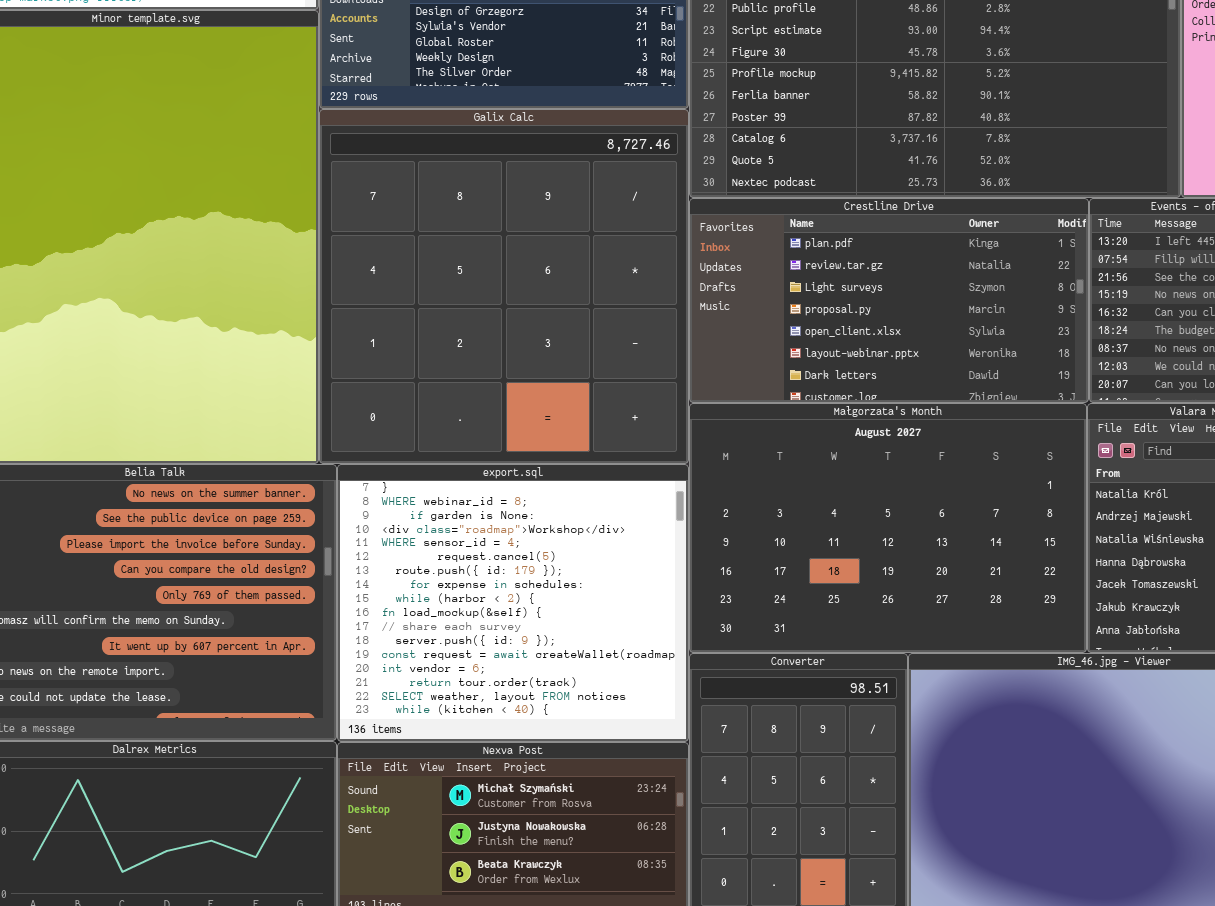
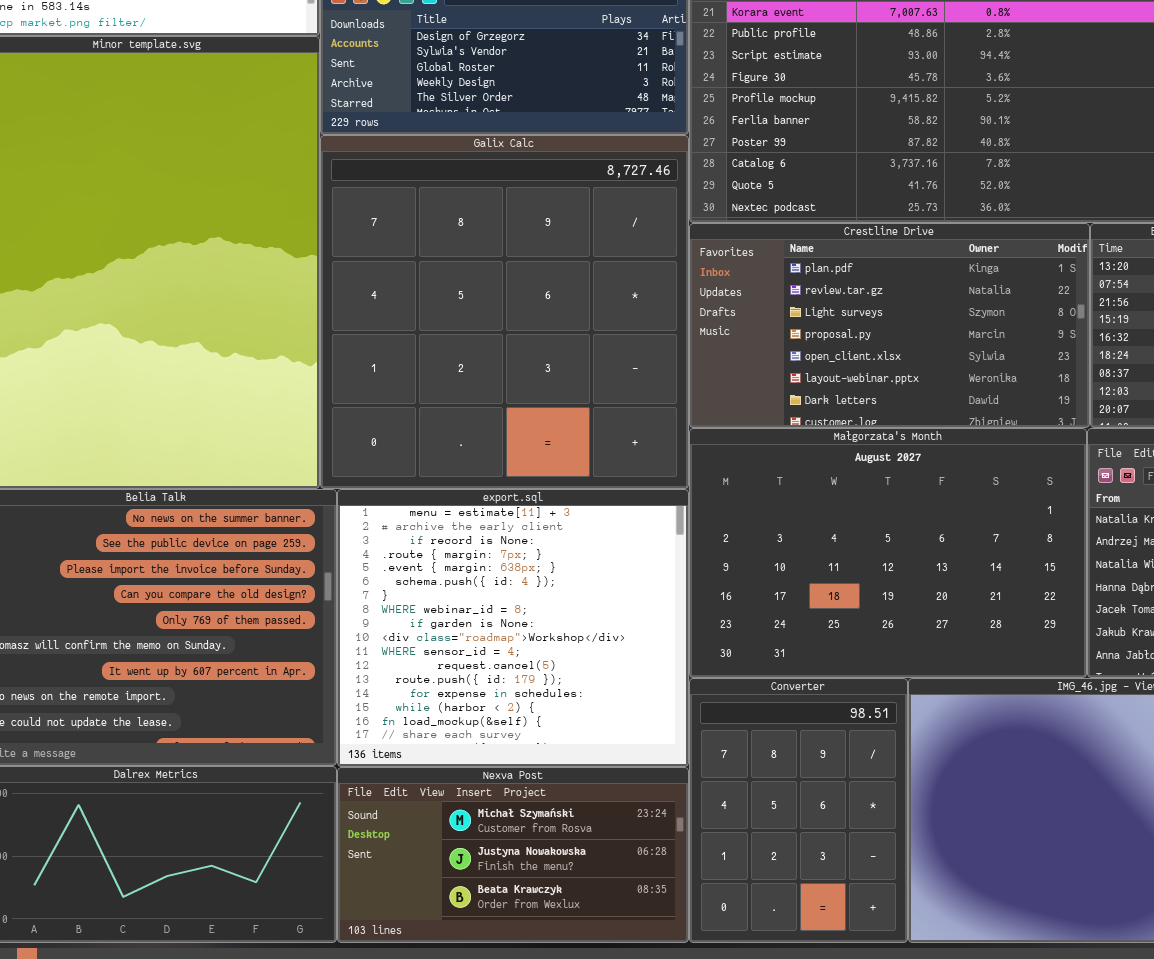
export.sql: [337,464,689,742] -> [337,489,689,767], scrolled up 6 rows

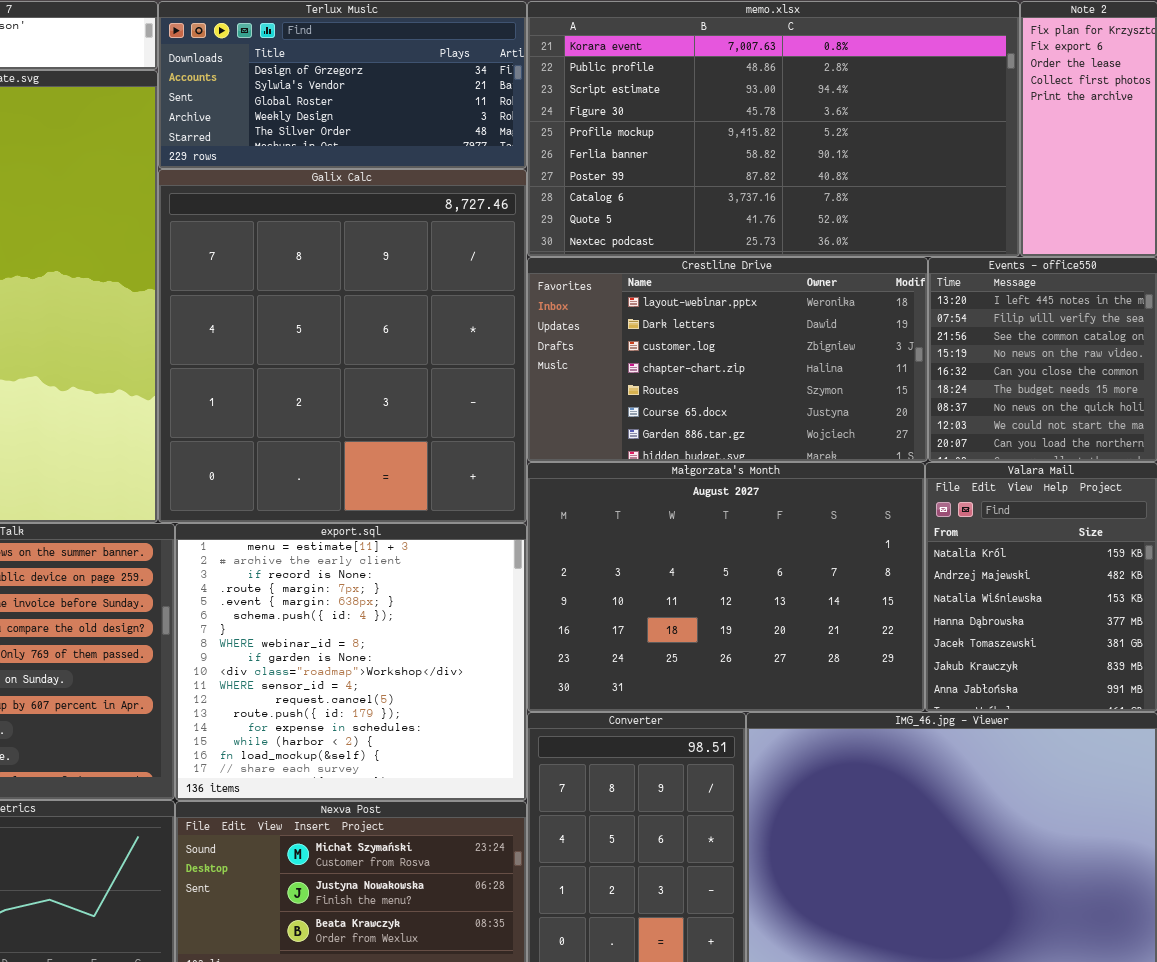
Crestline Drive: [689,223,1090,428] -> [527,257,928,462], scrolled down 5 rows

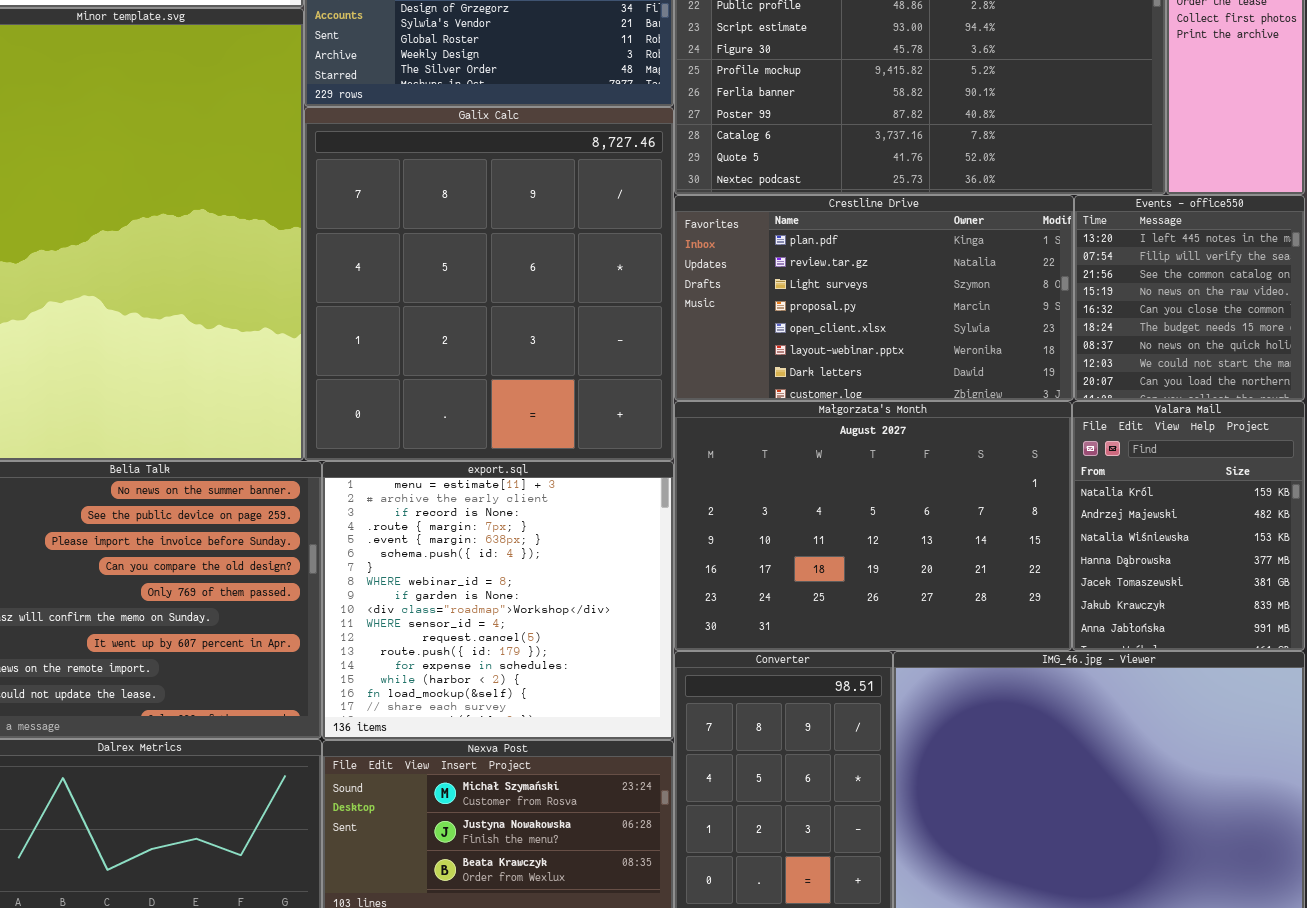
Crestline Drive: [527,257,928,462] -> [674,195,1074,401], scrolled up 5 rows

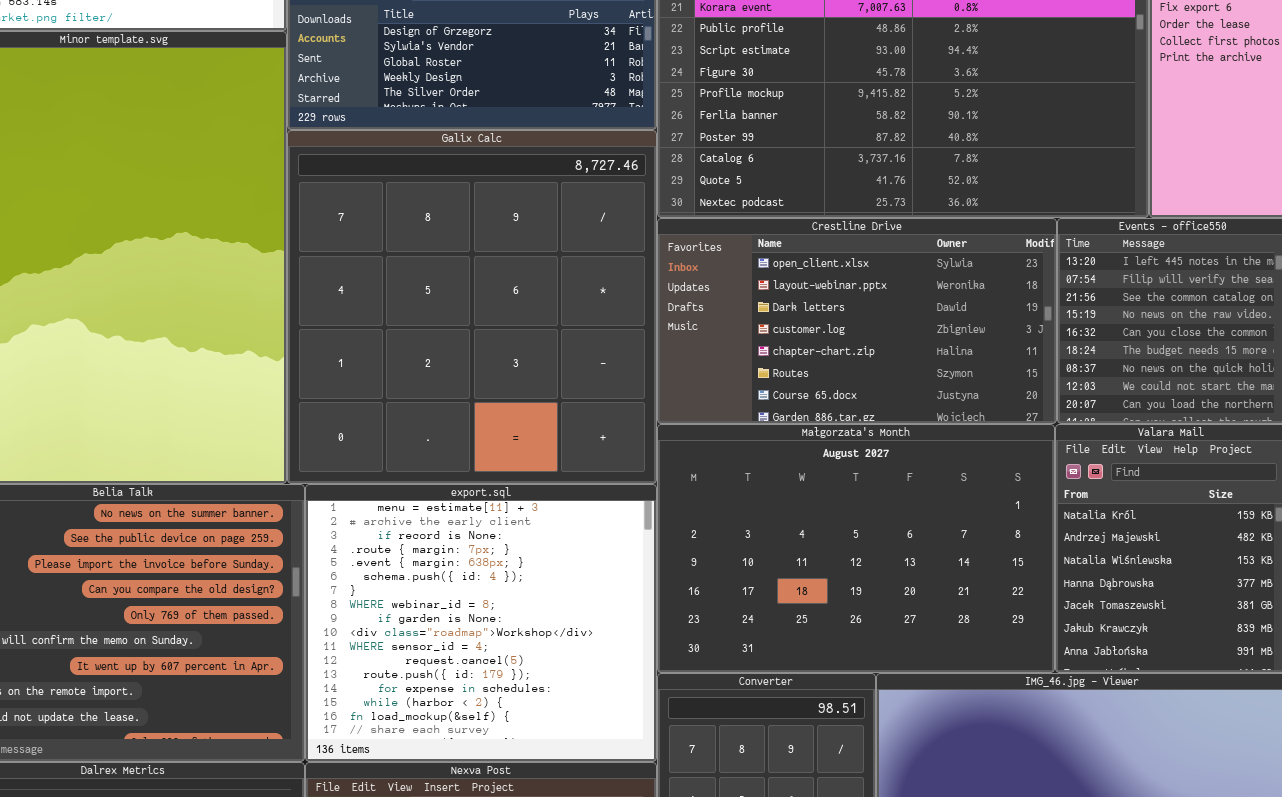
Crestline Drive: [674,195,1074,401] -> [657,218,1057,424], scrolled down 4 rows

